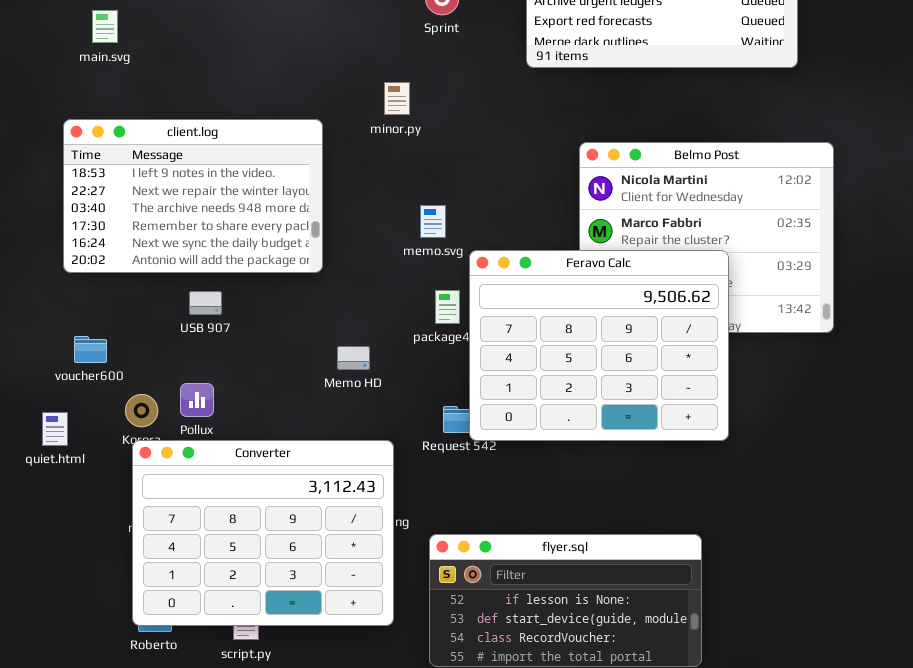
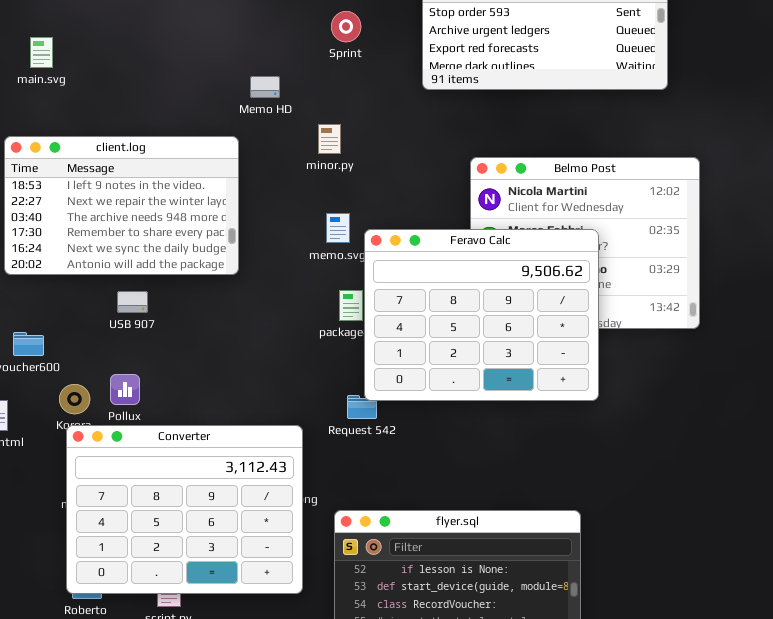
minor.py: [384,82,410,115] -> [318,124,341,154], moved
Feravo Calc: [469,250,729,441] -> [364,229,599,401], moved
Memo HD: [337,346,370,370] -> [250,76,280,98], moved

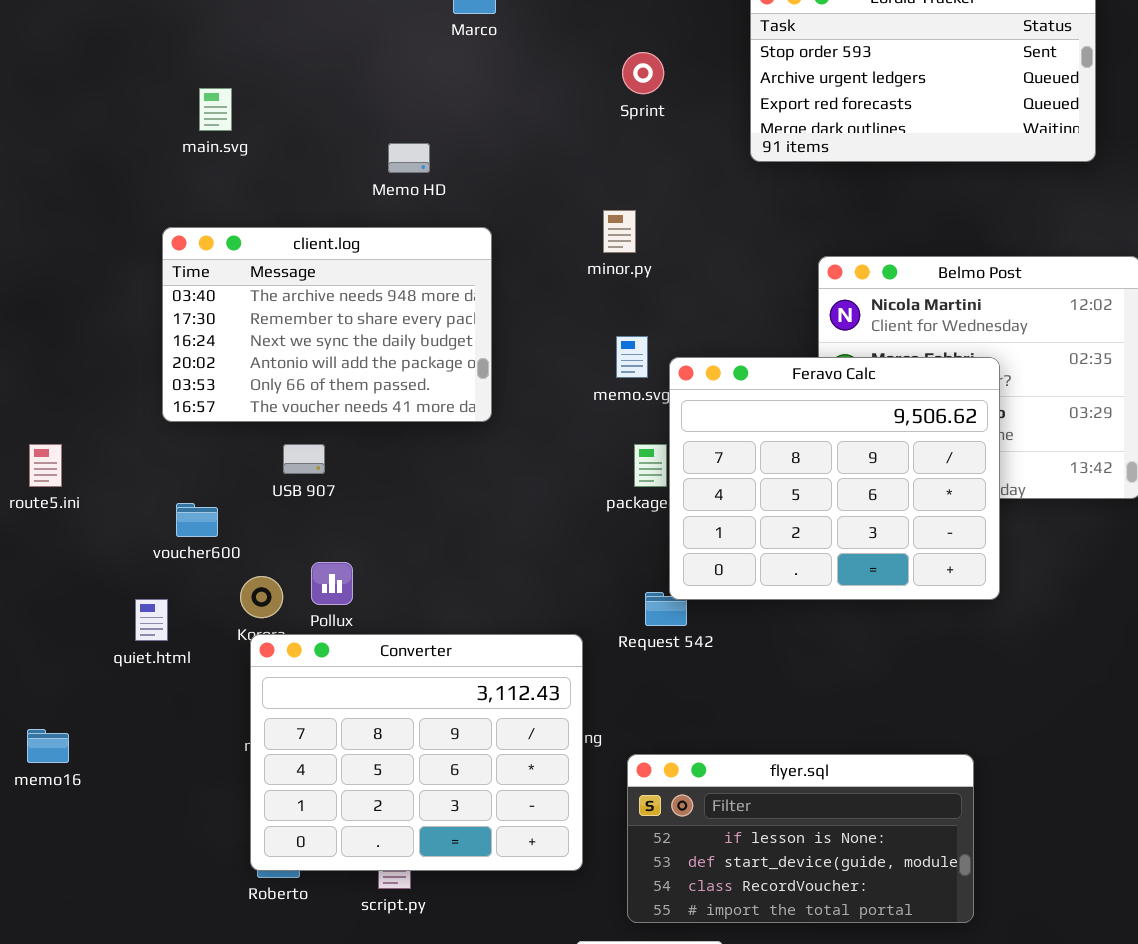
Memo HD: [250,76,280,98] -> [388,143,430,173], moved
client.log: [4,136,239,275] -> [162,227,492,422], scrolled down 2 rows
USB 907: [117,291,148,313] -> [283,444,325,474], moved

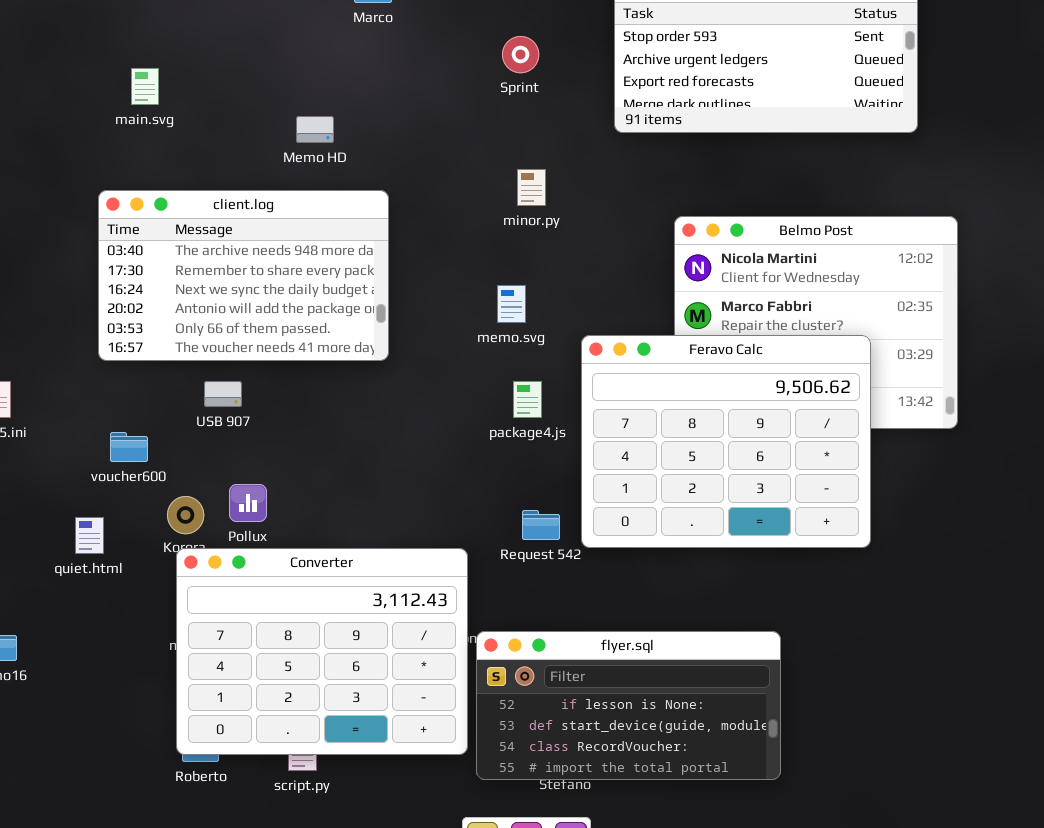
minor.py: [603,210,636,253] -> [517,169,546,206], moved
Feravo Calc: [669,357,1000,600] -> [581,335,871,548], moved
flyer.sql: [627,754,974,923] -> [476,631,781,780], moved

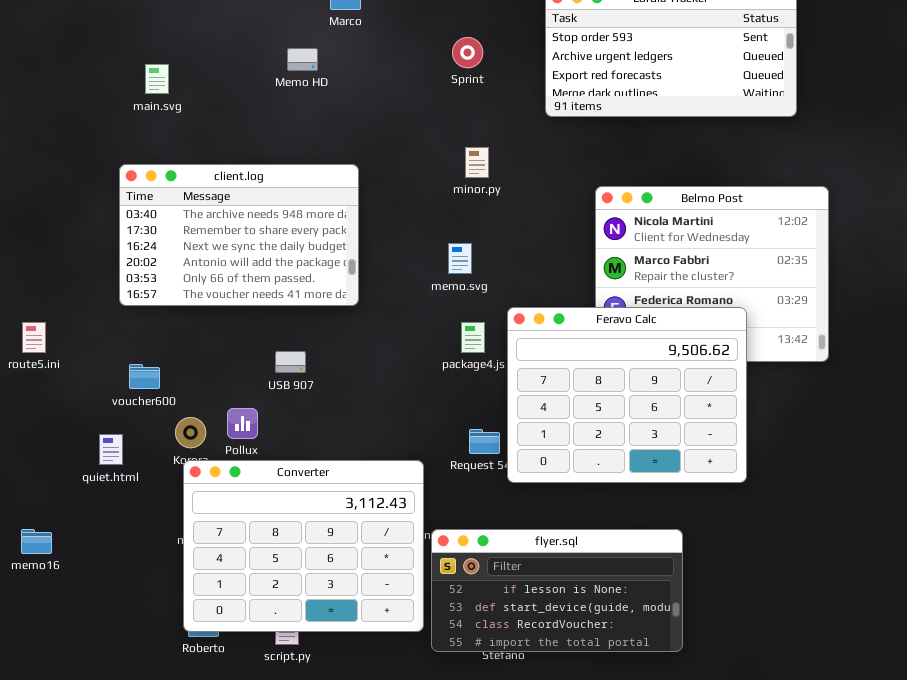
Memo HD: [296,116,334,143] -> [287,48,318,71], moved
Feravo Calc: [581,335,871,548] -> [507,307,747,483], moved
USB 907: [204,381,242,407] -> [275,351,306,373], moved

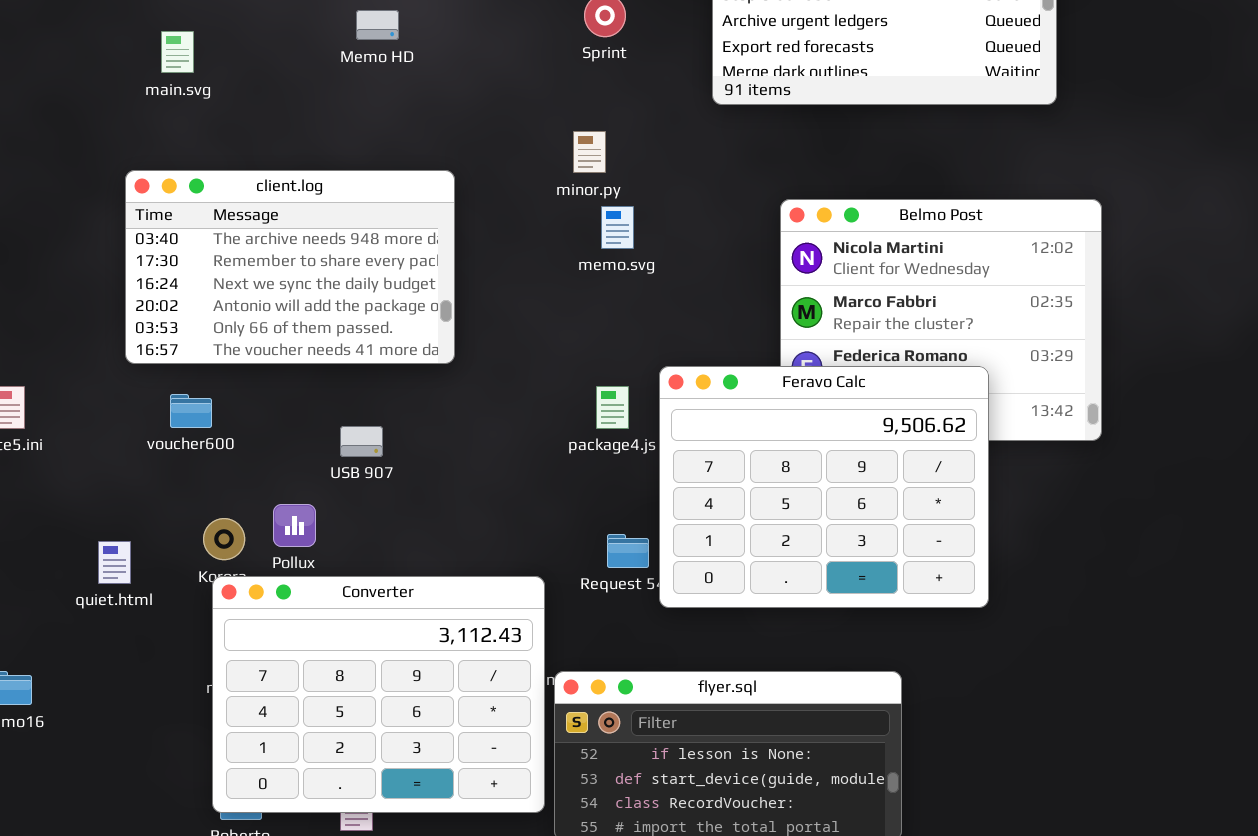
minor.py: [465,147,489,178] -> [573,131,606,173], moved
memo.svg: [448,243,472,274] -> [601,206,634,249], moved
voucher600: [129,364,160,389] -> [170,394,212,428], moved

